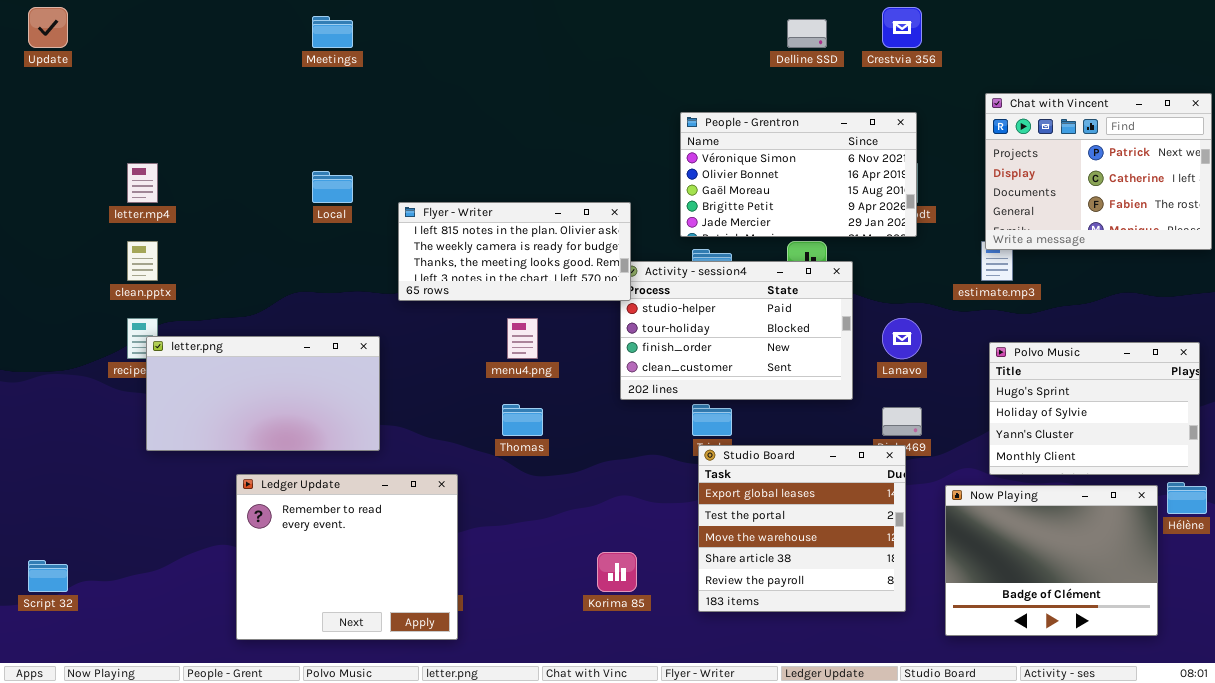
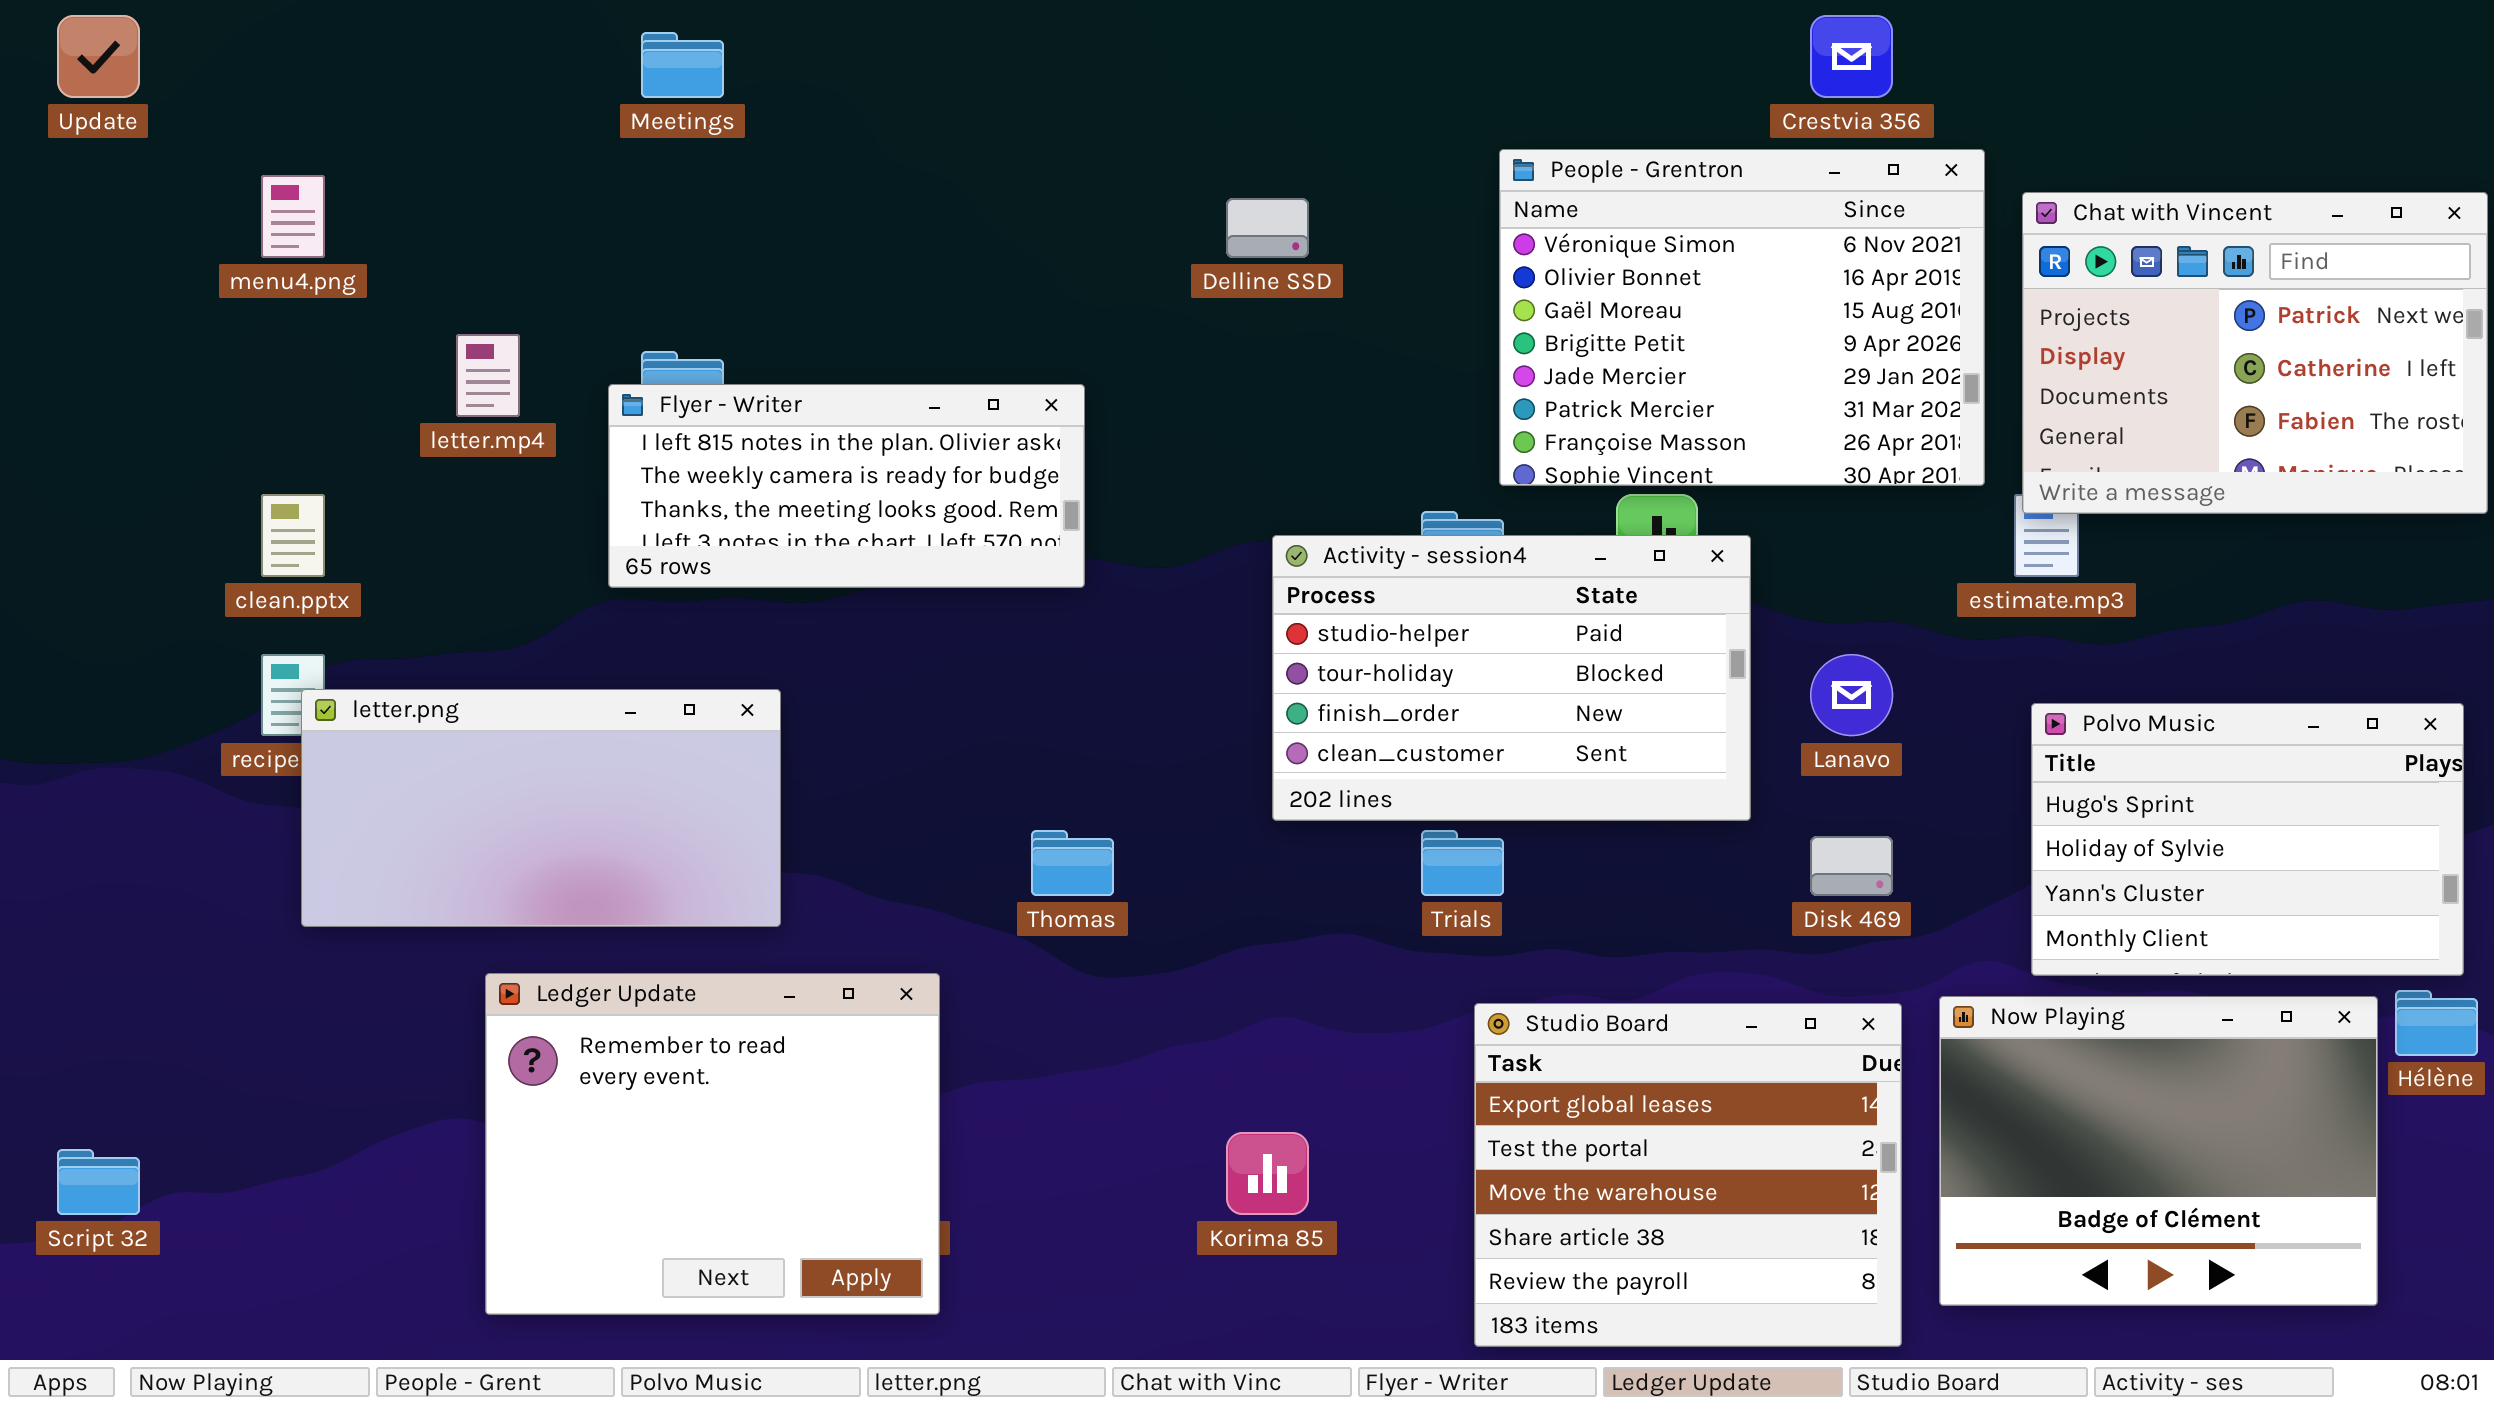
Delline SSD: [787,19,827,48] -> [1226,198,1309,258], moved
People - Grentron: [680,112,917,237] -> [1499,149,1985,486], moved, resized
letter.mp4: [127,163,158,203] -> [456,334,520,417], moved
Flyer - Writer: [398,202,631,301] -> [608,384,1085,588], moved
menu4.png: [507,318,538,359] -> [261,175,325,258], moved
Studio Board: [698,445,906,612] -> [1474,1003,1902,1347], moved

